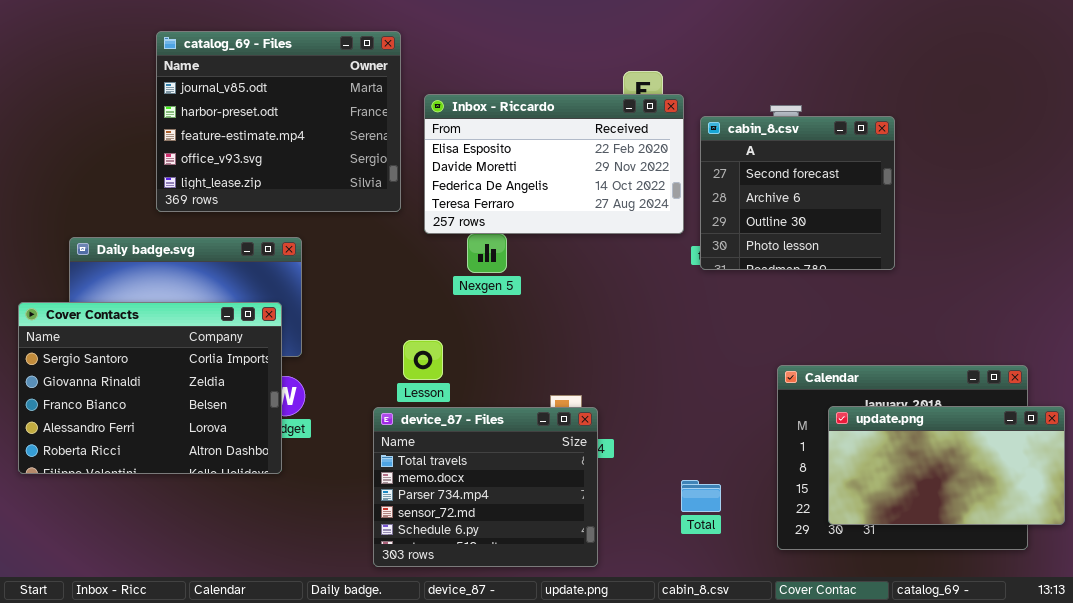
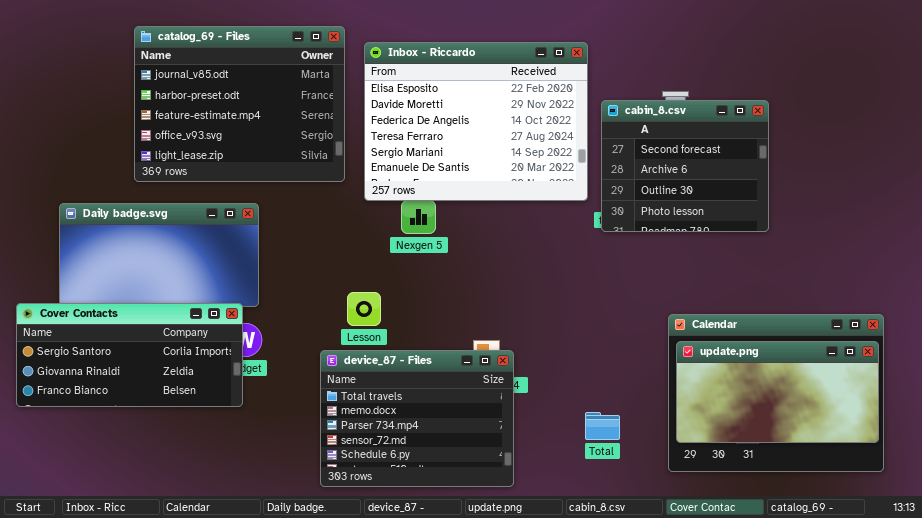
Inbox - Riccardo: [424,94,684,234] -> [364,42,588,201], resized
Cover Contacts: [18,302,282,474] -> [16,303,243,407], resized
update.png: [828,406,1065,525] -> [676,341,879,443], moved

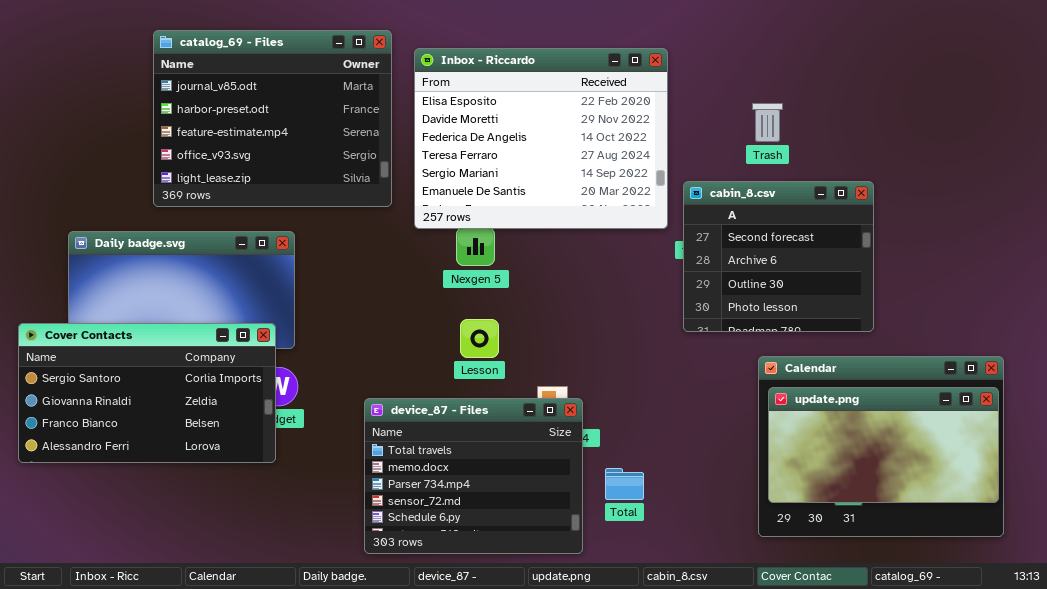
cabin_8.csv: [601,100,769,232] -> [683,181,874,332], moved
Lesson: [347,292,381,326] -> [460,319,499,358], moved
Cover Contacts: [16,303,243,407] -> [18,323,276,463], resized
Total: [585,412,620,440] -> [605,468,644,500], moved

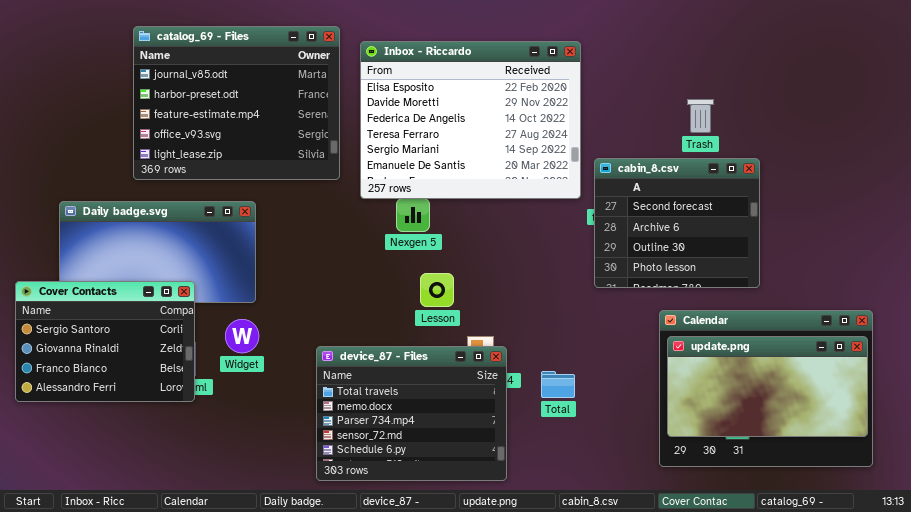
Trash: [752,103,783,142] -> [687,99,714,133], moved
Lesson: [460,319,499,358] -> [420,273,454,307], moved
Cover Contacts: [18,323,276,463] -> [15,281,195,402], resized
Total: [605,468,644,500] -> [541,371,575,398], moved

